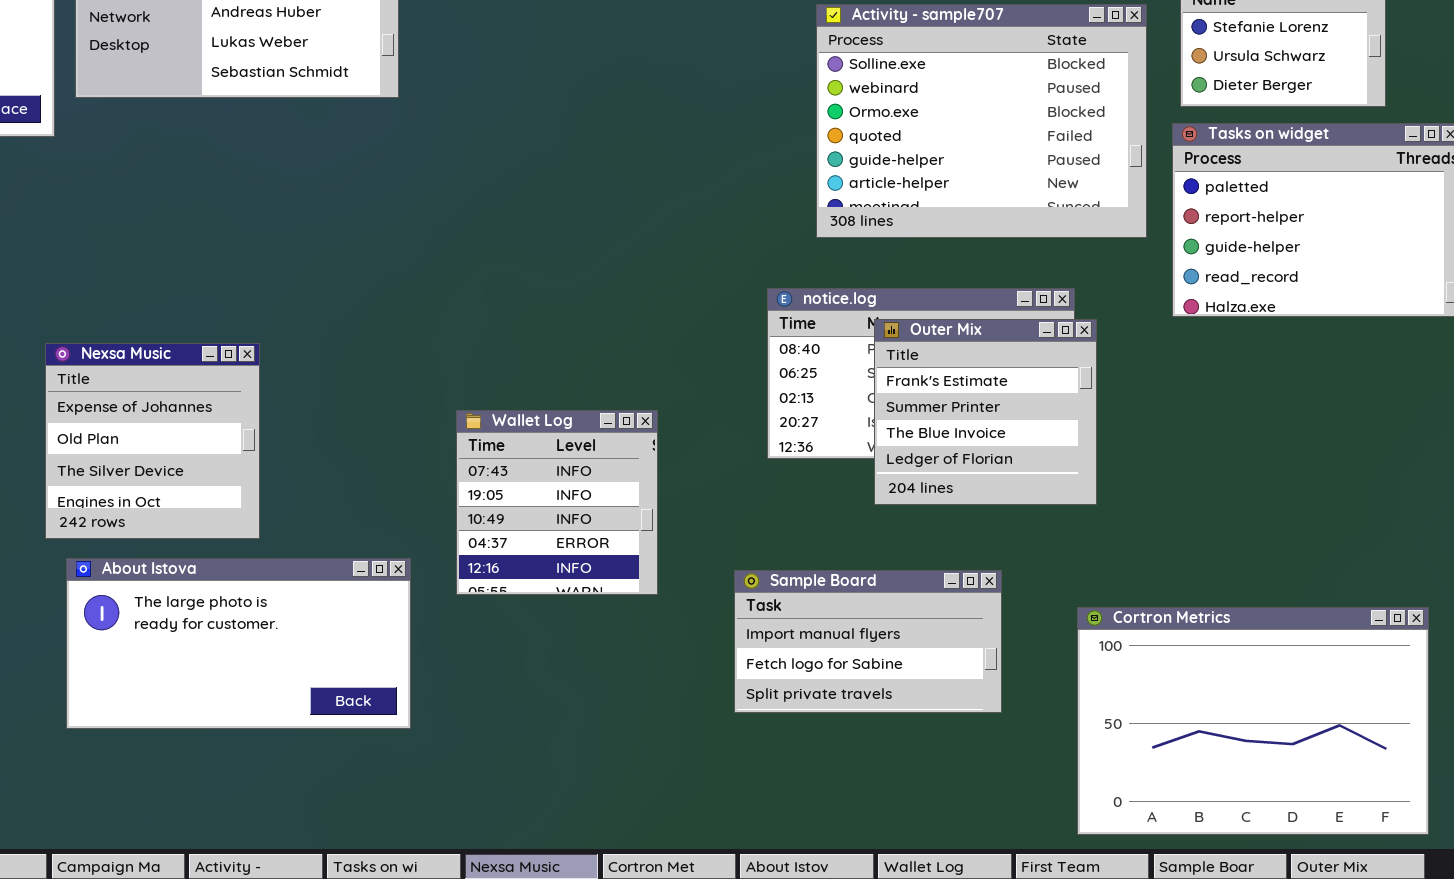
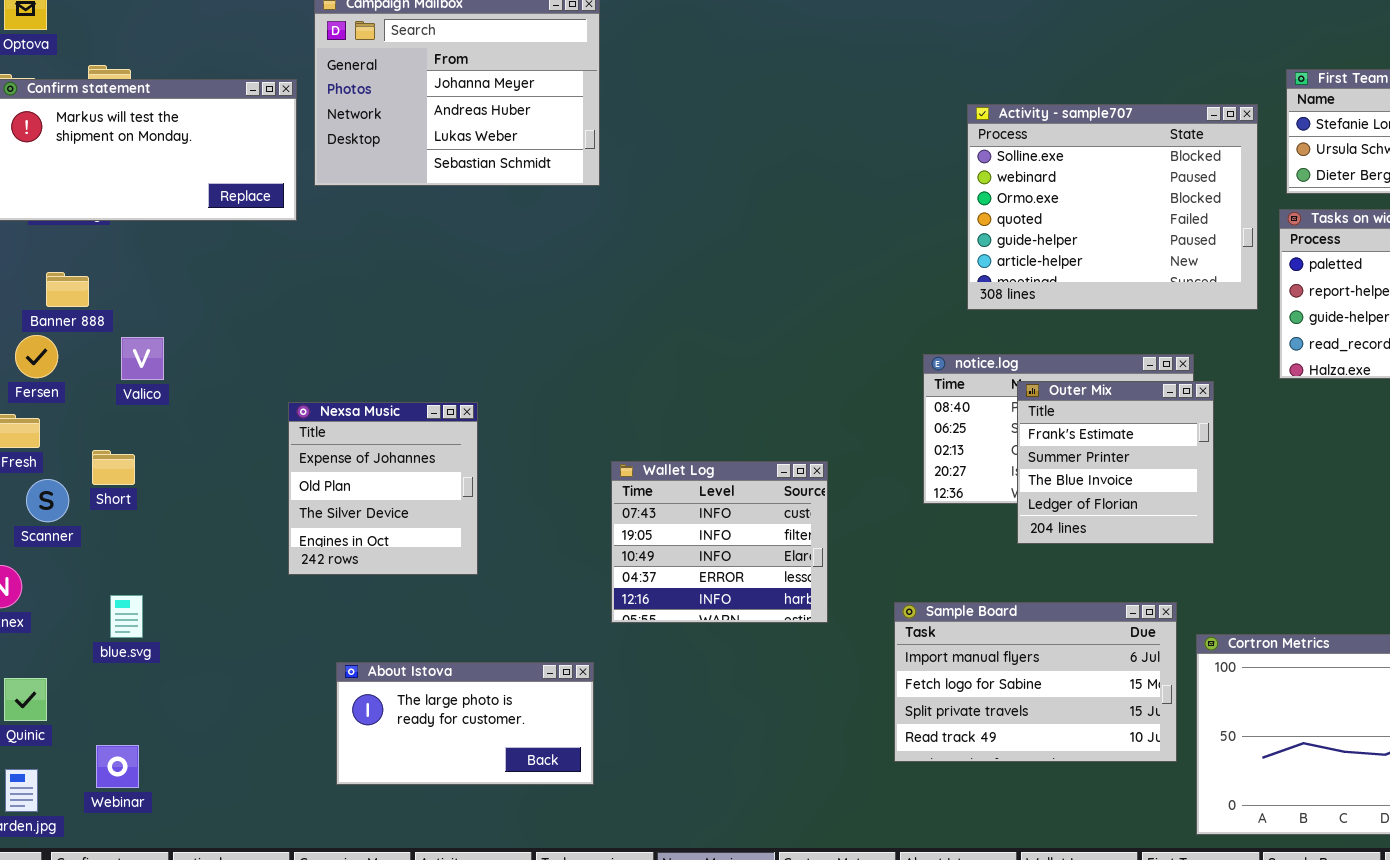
Wallet Log: [456,410,658,595] -> [611,461,828,623], resized
About Istova: [66,558,411,729] -> [336,662,594,785], moved, resized
Sample Board: [734,570,1002,713] -> [894,602,1177,762], resized

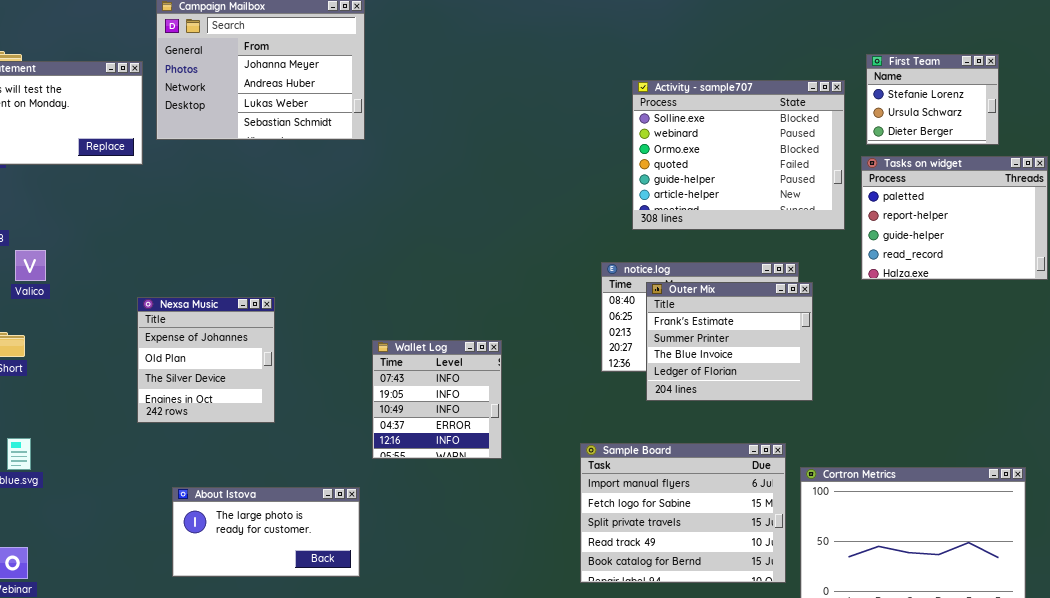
Outer Mix: [1017,381,1214,544] -> [646,282,813,401], resized
Wallet Log: [611,461,828,623] -> [372,340,502,459], resized
Sample Board: [894,602,1177,762] -> [580,443,786,583], resized

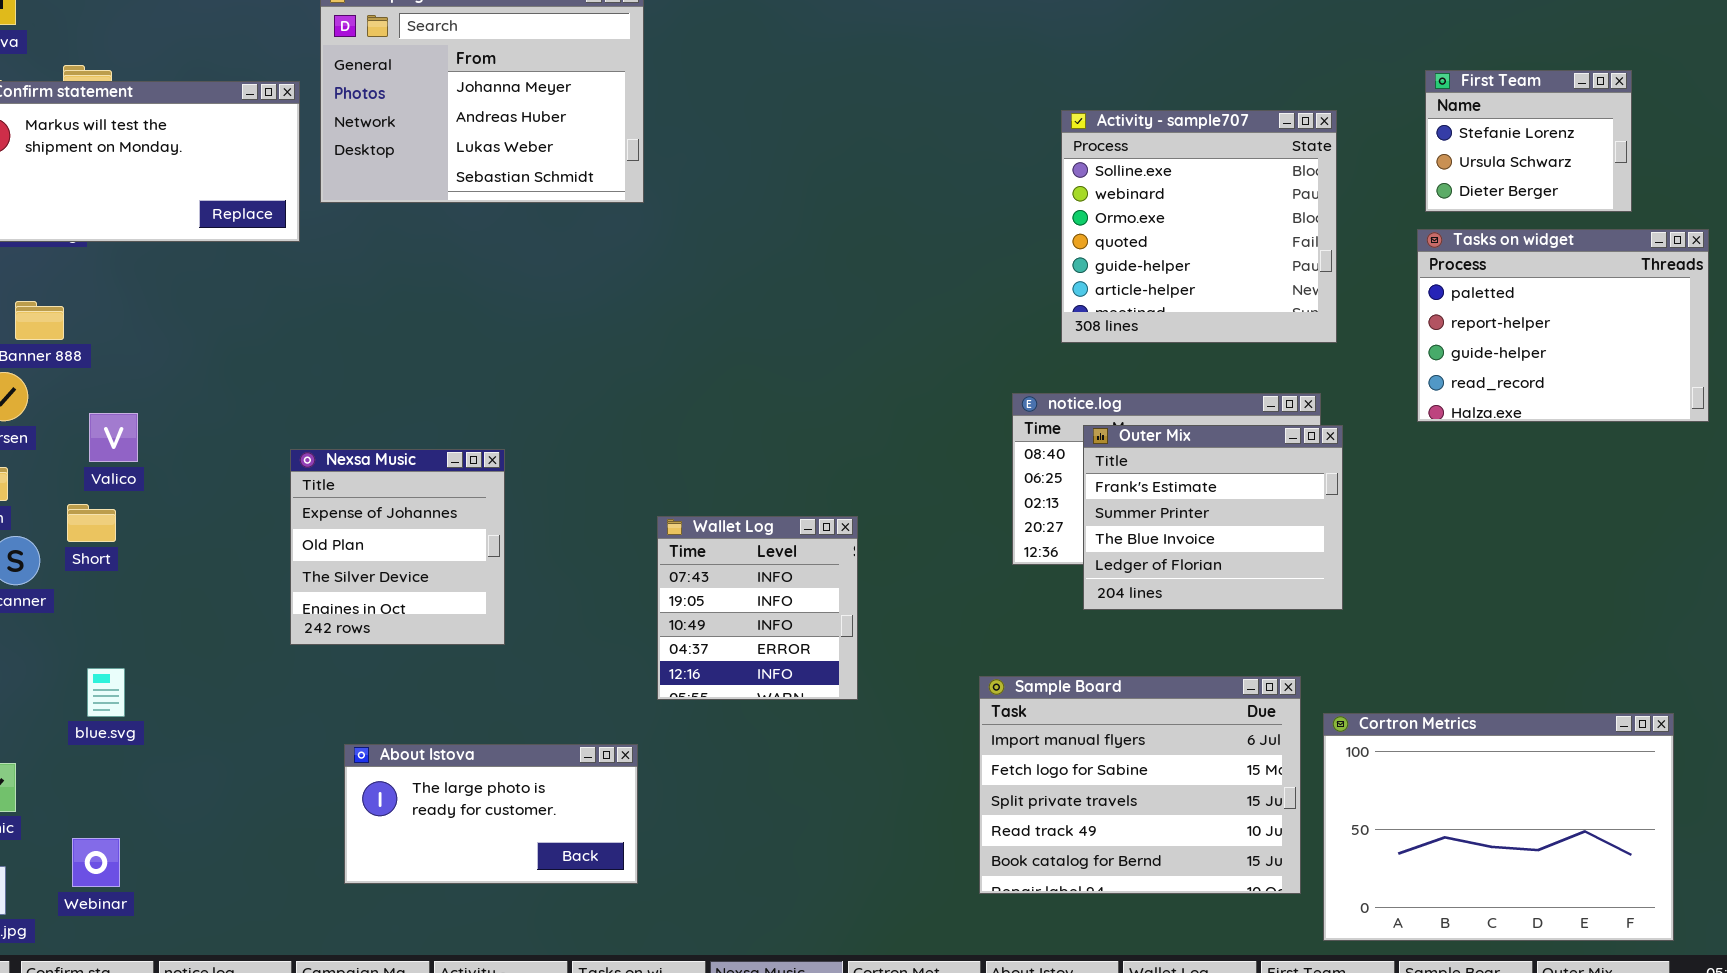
Activity - sample707: [632,80,845,230] -> [1061,110,1337,343], resized
Valico: [15,250,46,281] -> [89,413,138,462], moved

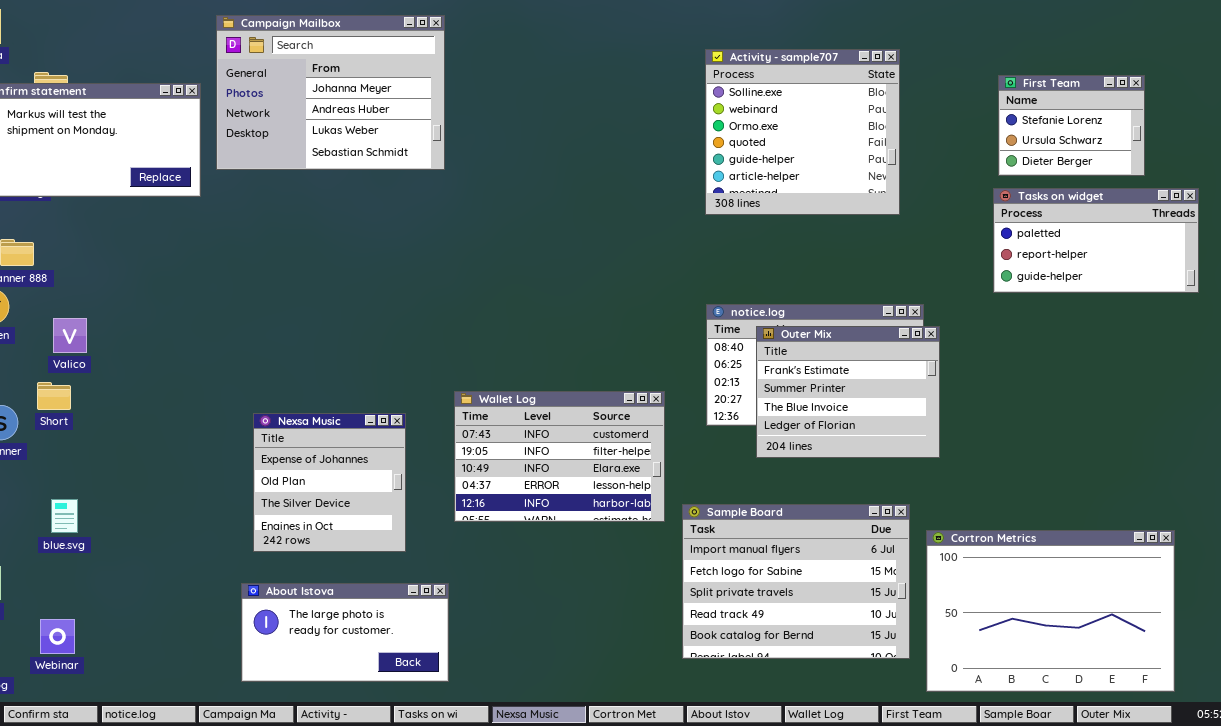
Activity - sample707: [1061,110,1337,343] -> [705,49,900,215], moved
Tasks on widget: [1417,229,1709,422] -> [993,188,1199,293], resized
Nexsa Music: [290,449,505,645] -> [253,413,406,552], moved
Wallet Log: [657,516,858,700] -> [454,391,665,522], resized
About Istova: [344,744,638,884] -> [241,583,449,682], moved

